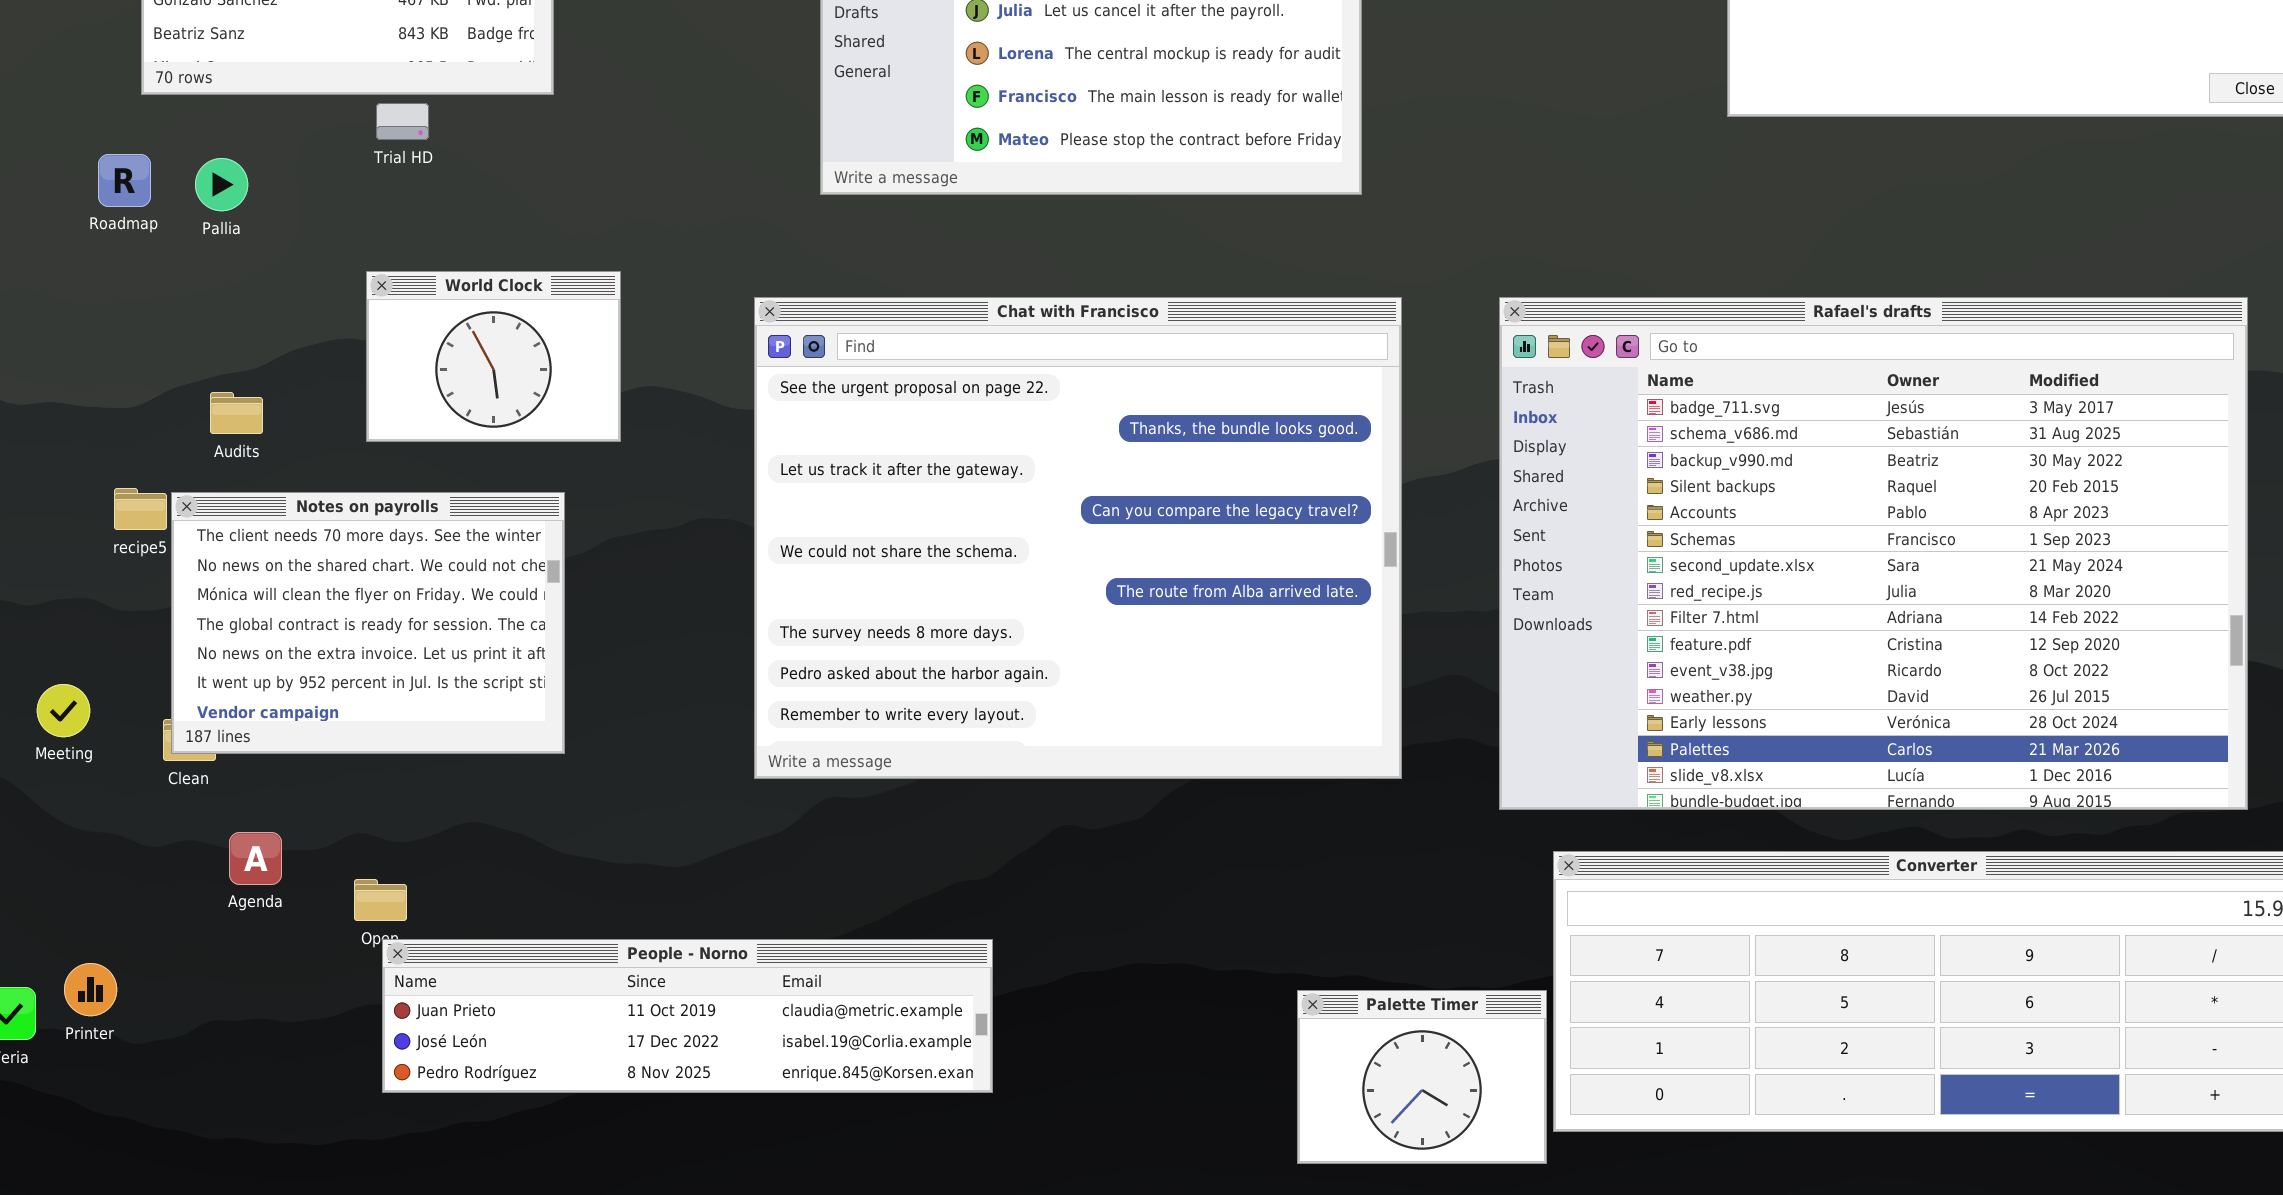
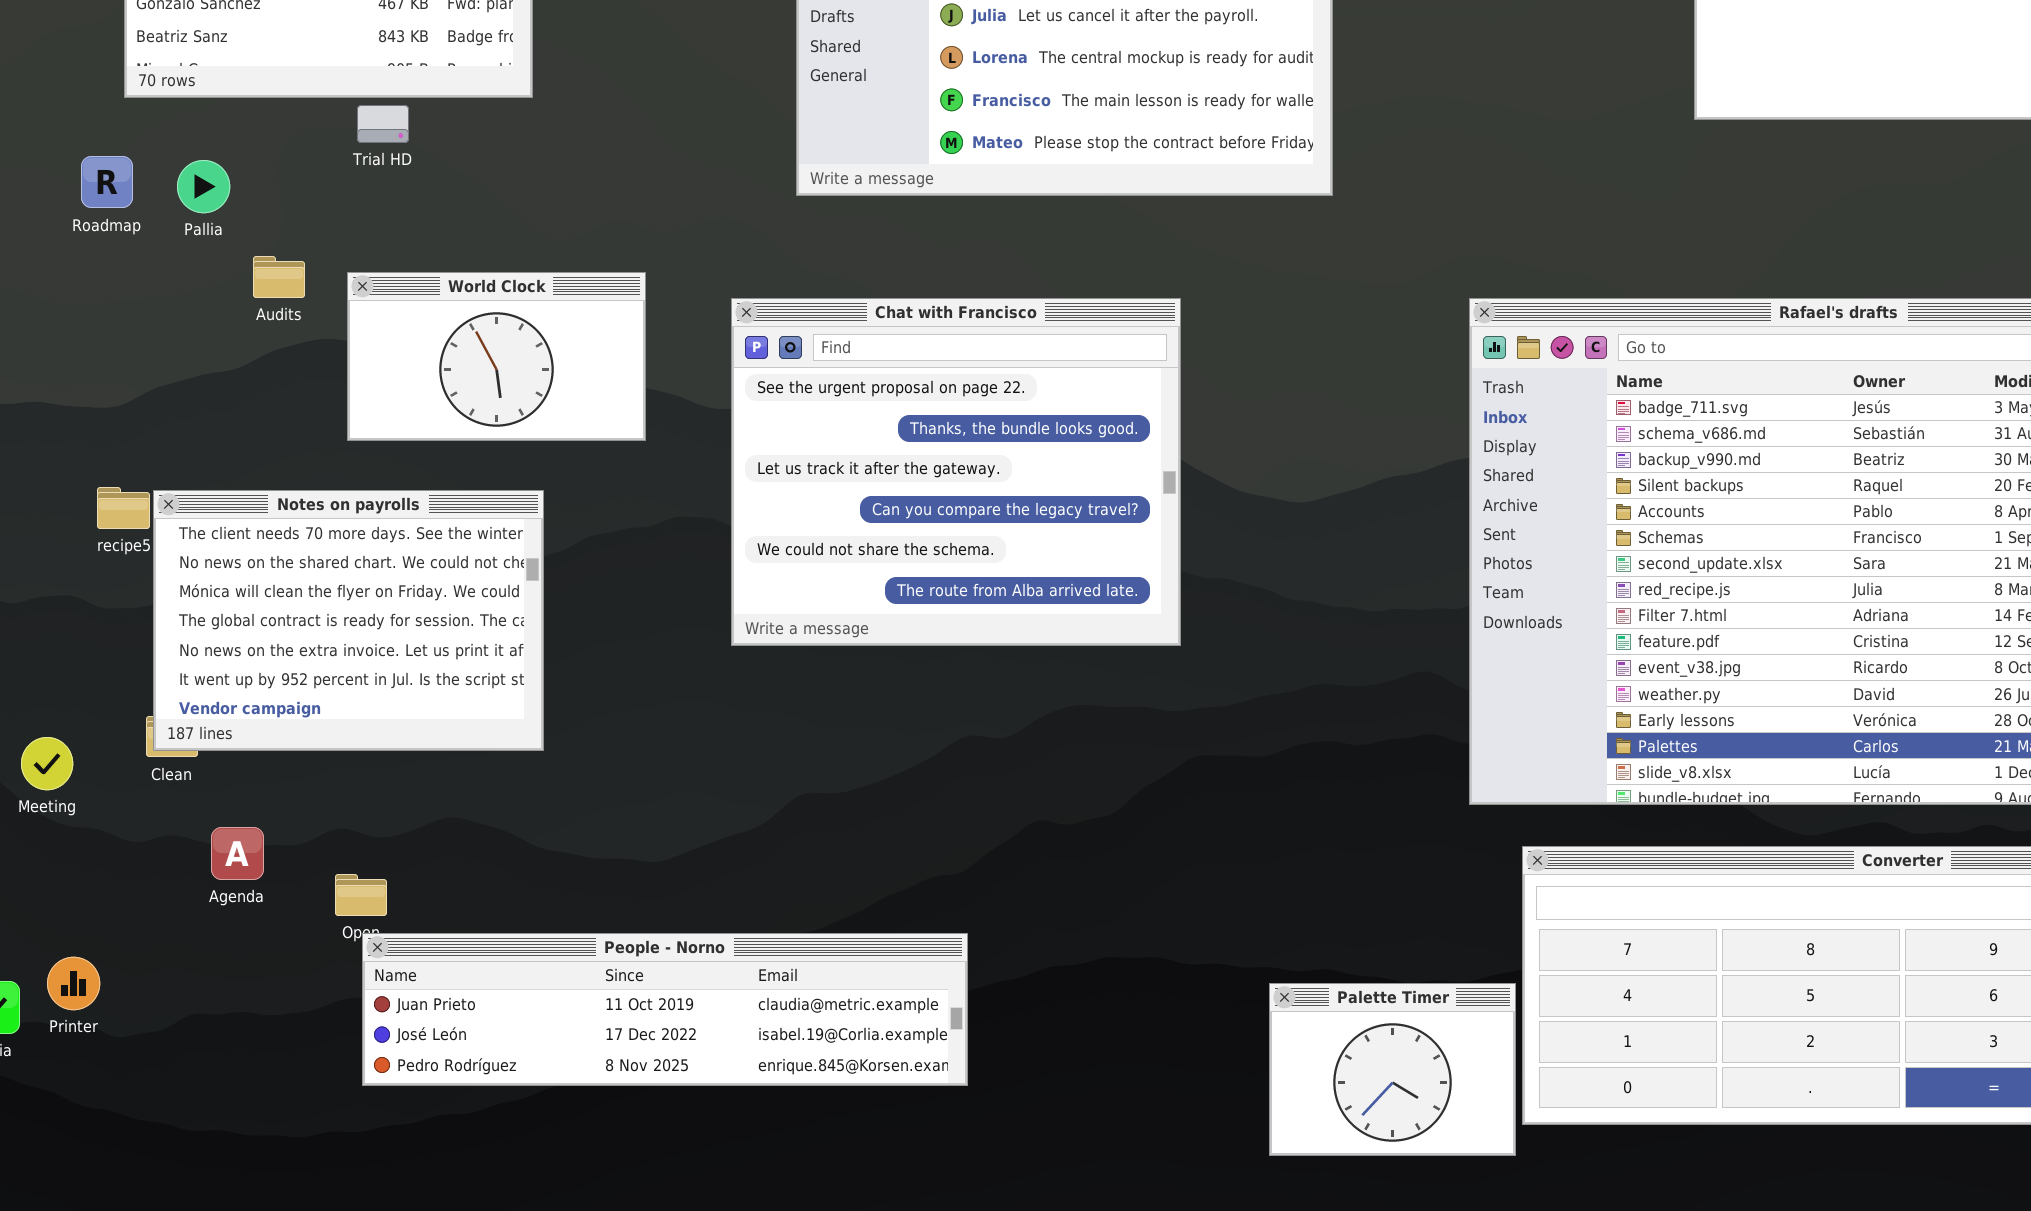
World Clock: [366,271,621,442] -> [347,272,646,441], resized
Chat with Francisco: [754,297,1402,779] -> [731,298,1181,646], resized
Audits: [210,392,263,434] -> [253,256,305,298], moved
Meeting: [37,684,90,737] -> [21,737,73,790], moved

